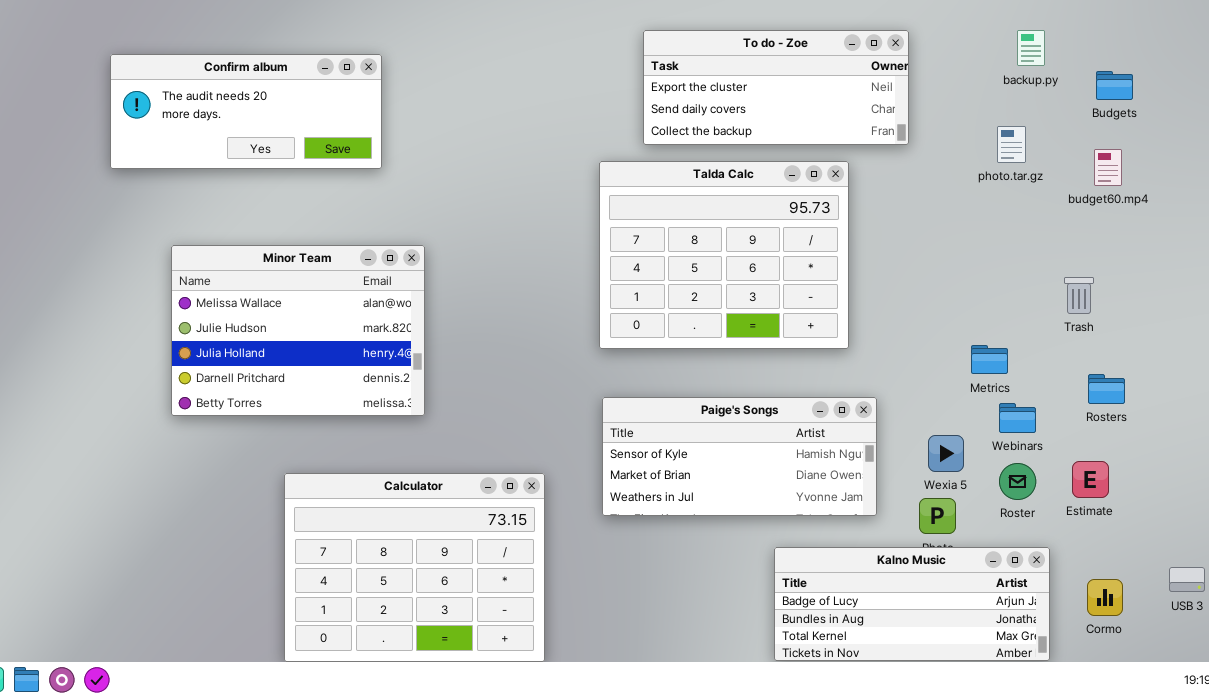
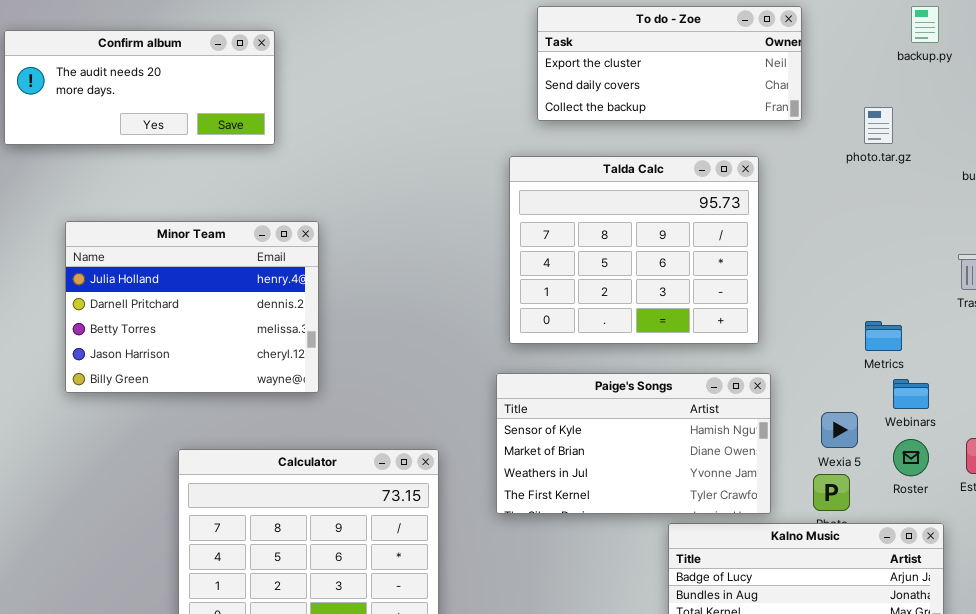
photo.tar.gz: [997,126,1026,163] -> [864,107,893,144], moved
Talda Calc: [599,161,849,349] -> [509,156,759,344], moved
Minor Team: [171,245,425,416] -> [65,221,319,393], scrolled down 2 rows
Paige's Songs: [602,397,877,516] -> [496,373,771,514], resized

